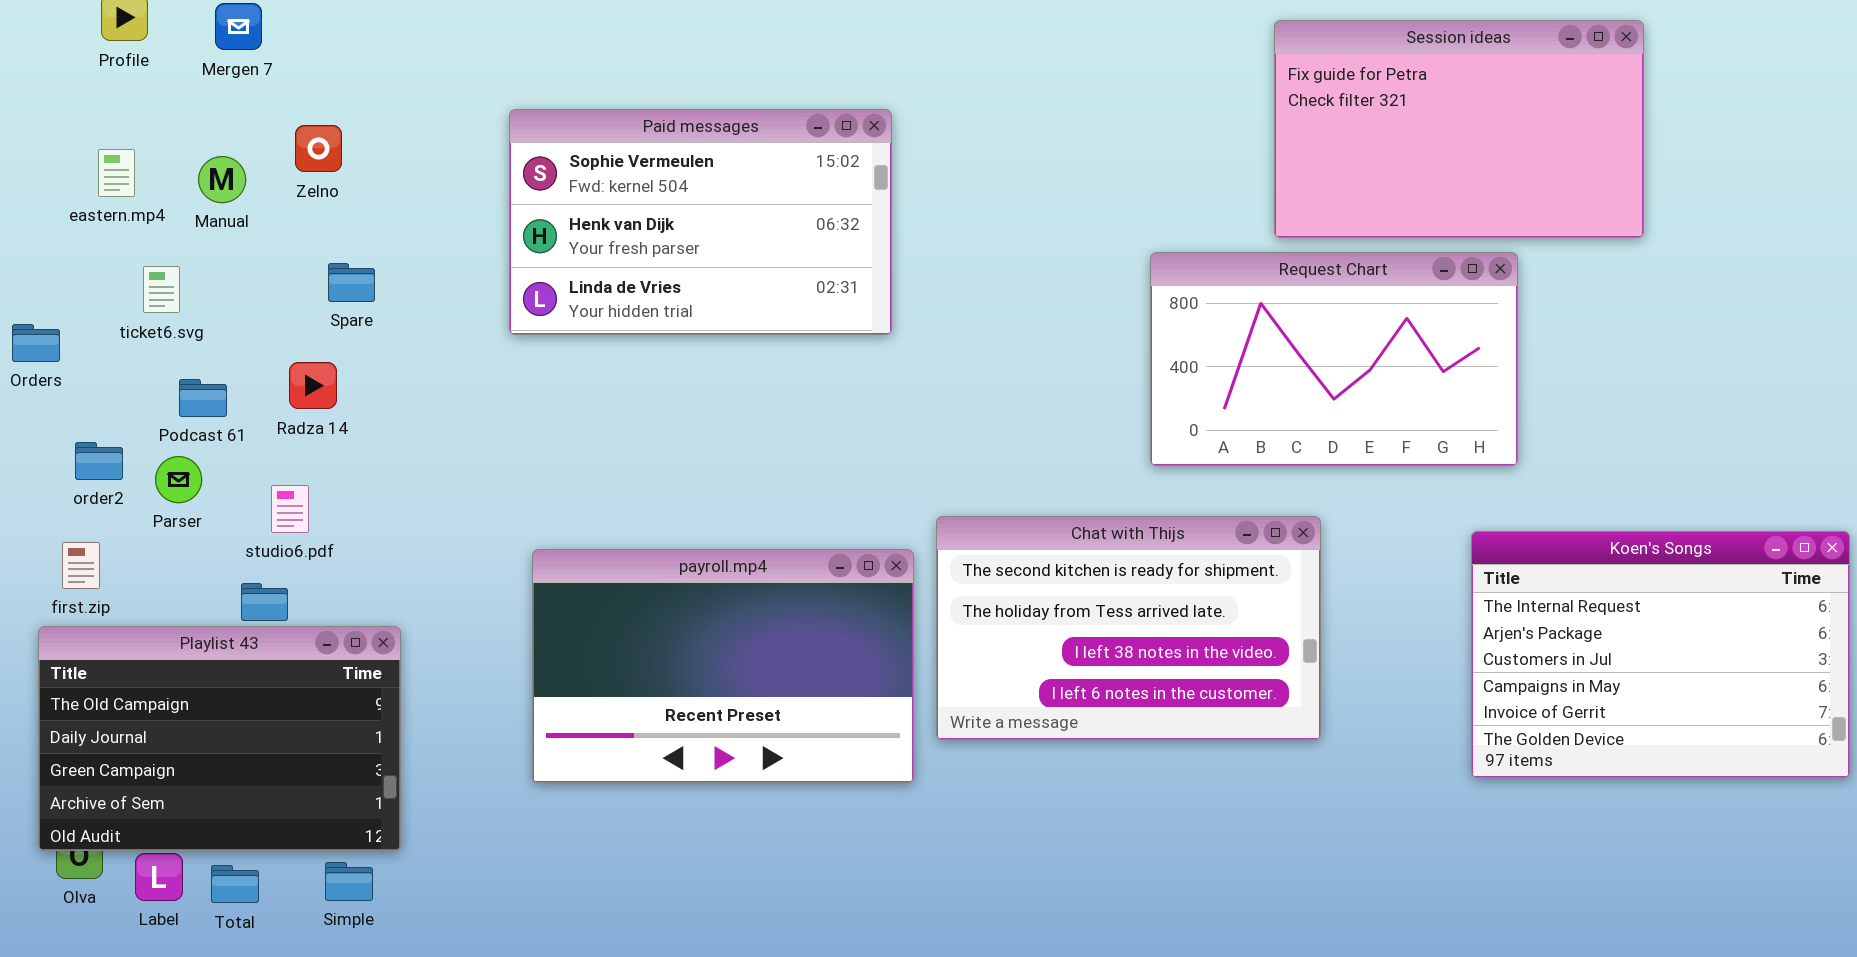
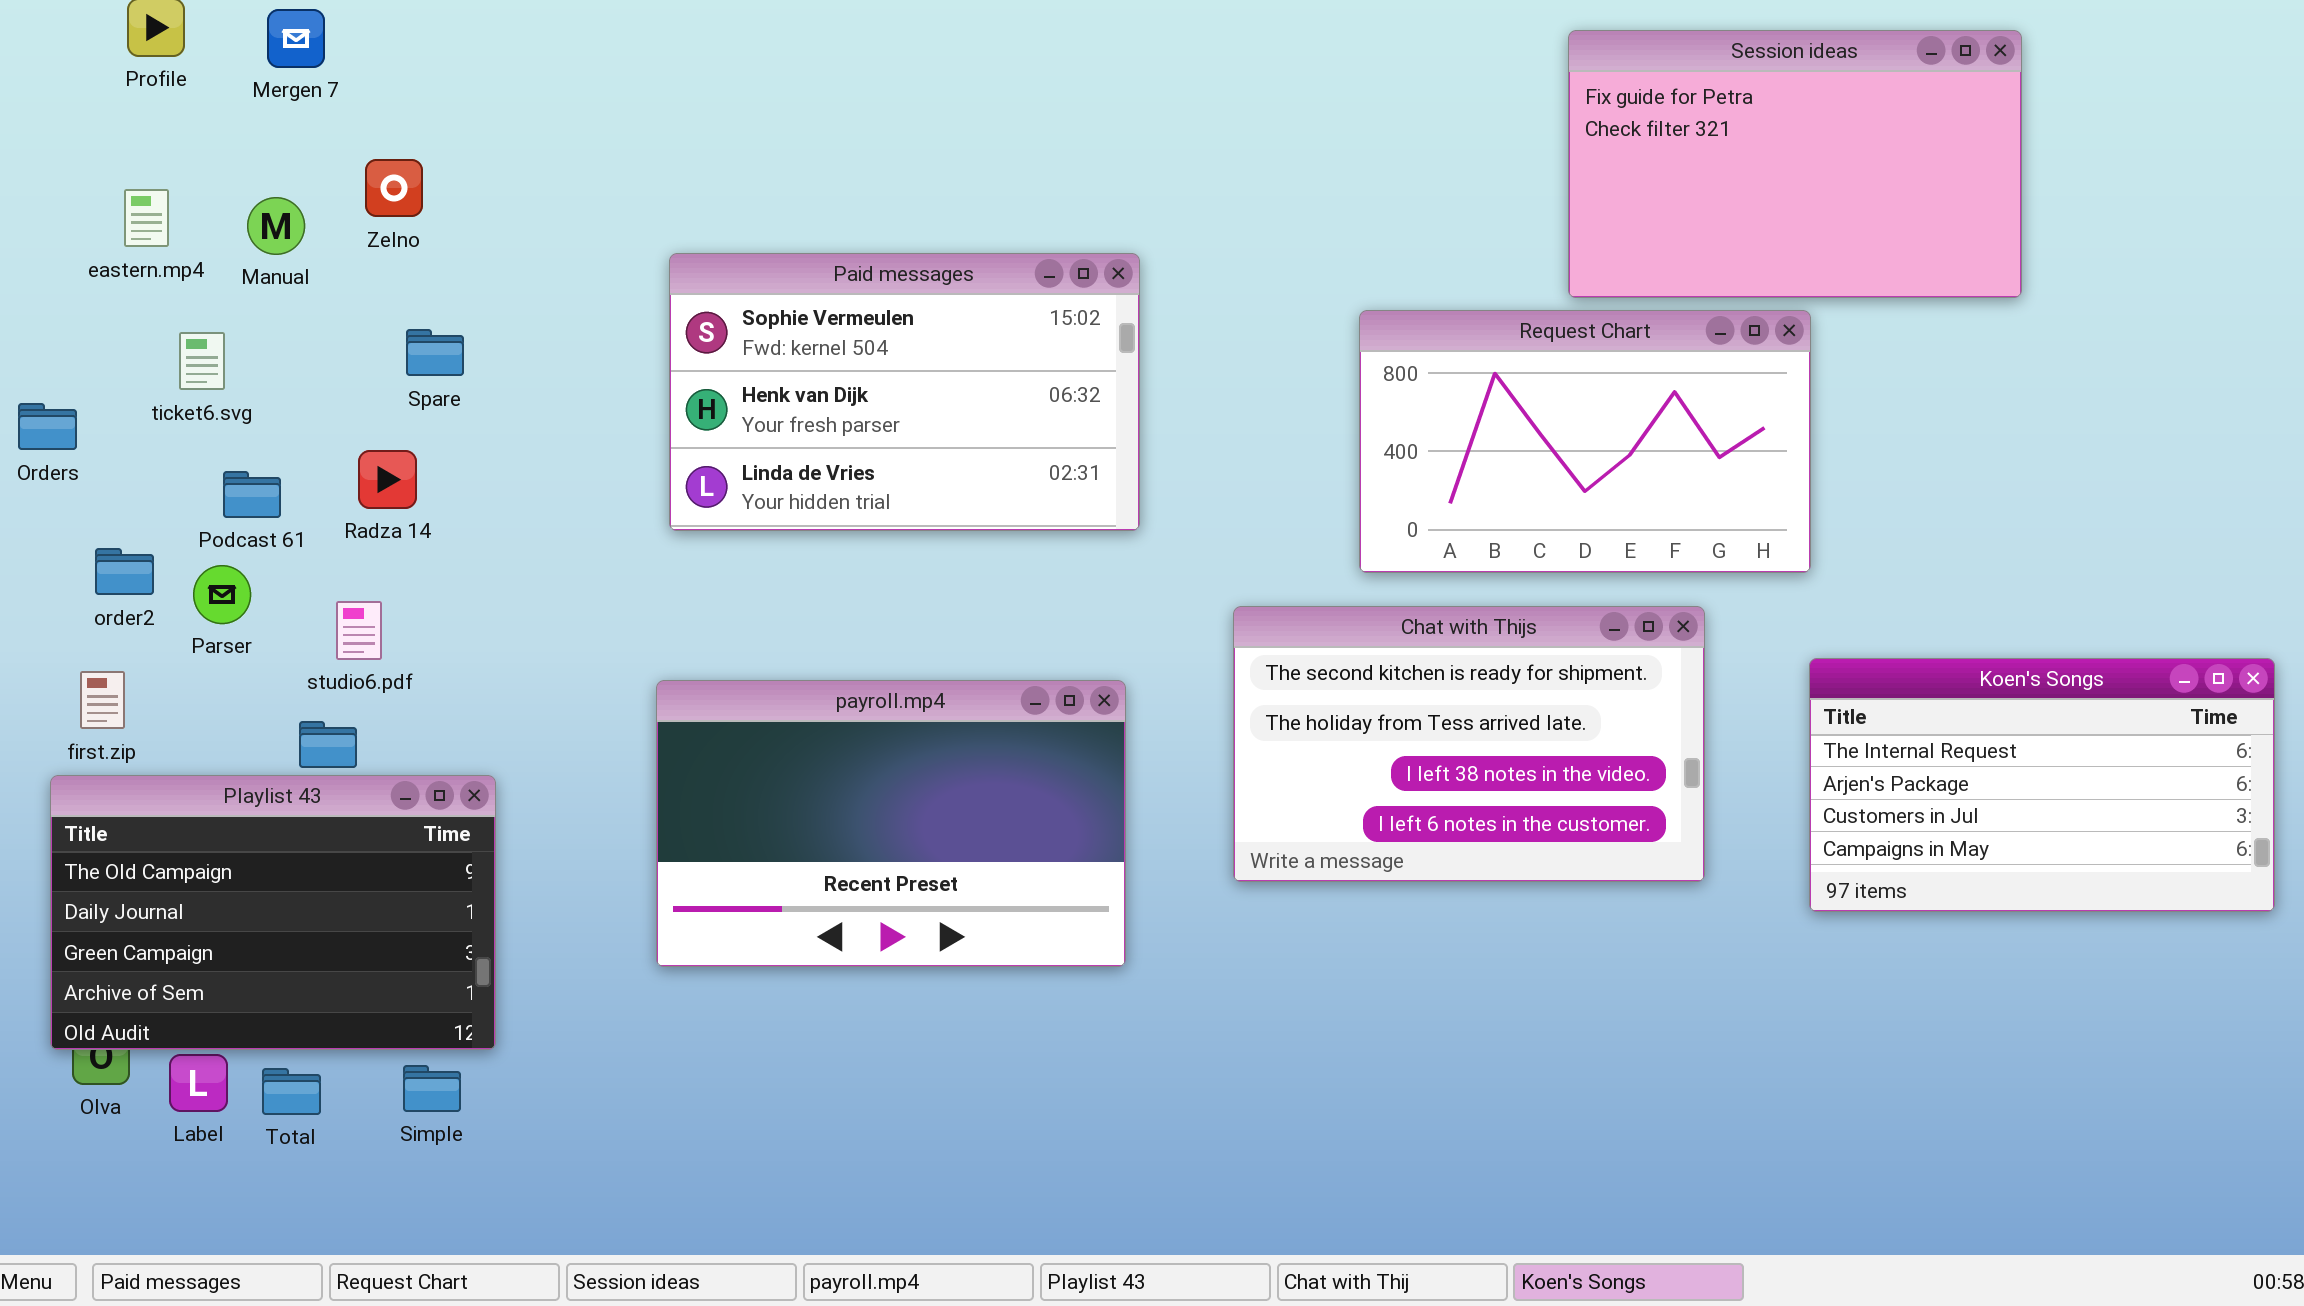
Paid messages: [509,109,892,335] -> [669,253,1140,531], moved
Request Chart: [1150,252,1518,466] -> [1359,310,1811,573], moved
Chat with Thijs: [936,516,1321,740] -> [1233,606,1705,882], moved
Koen's Songs: [1471,531,1850,778] -> [1809,658,2275,912], resized

